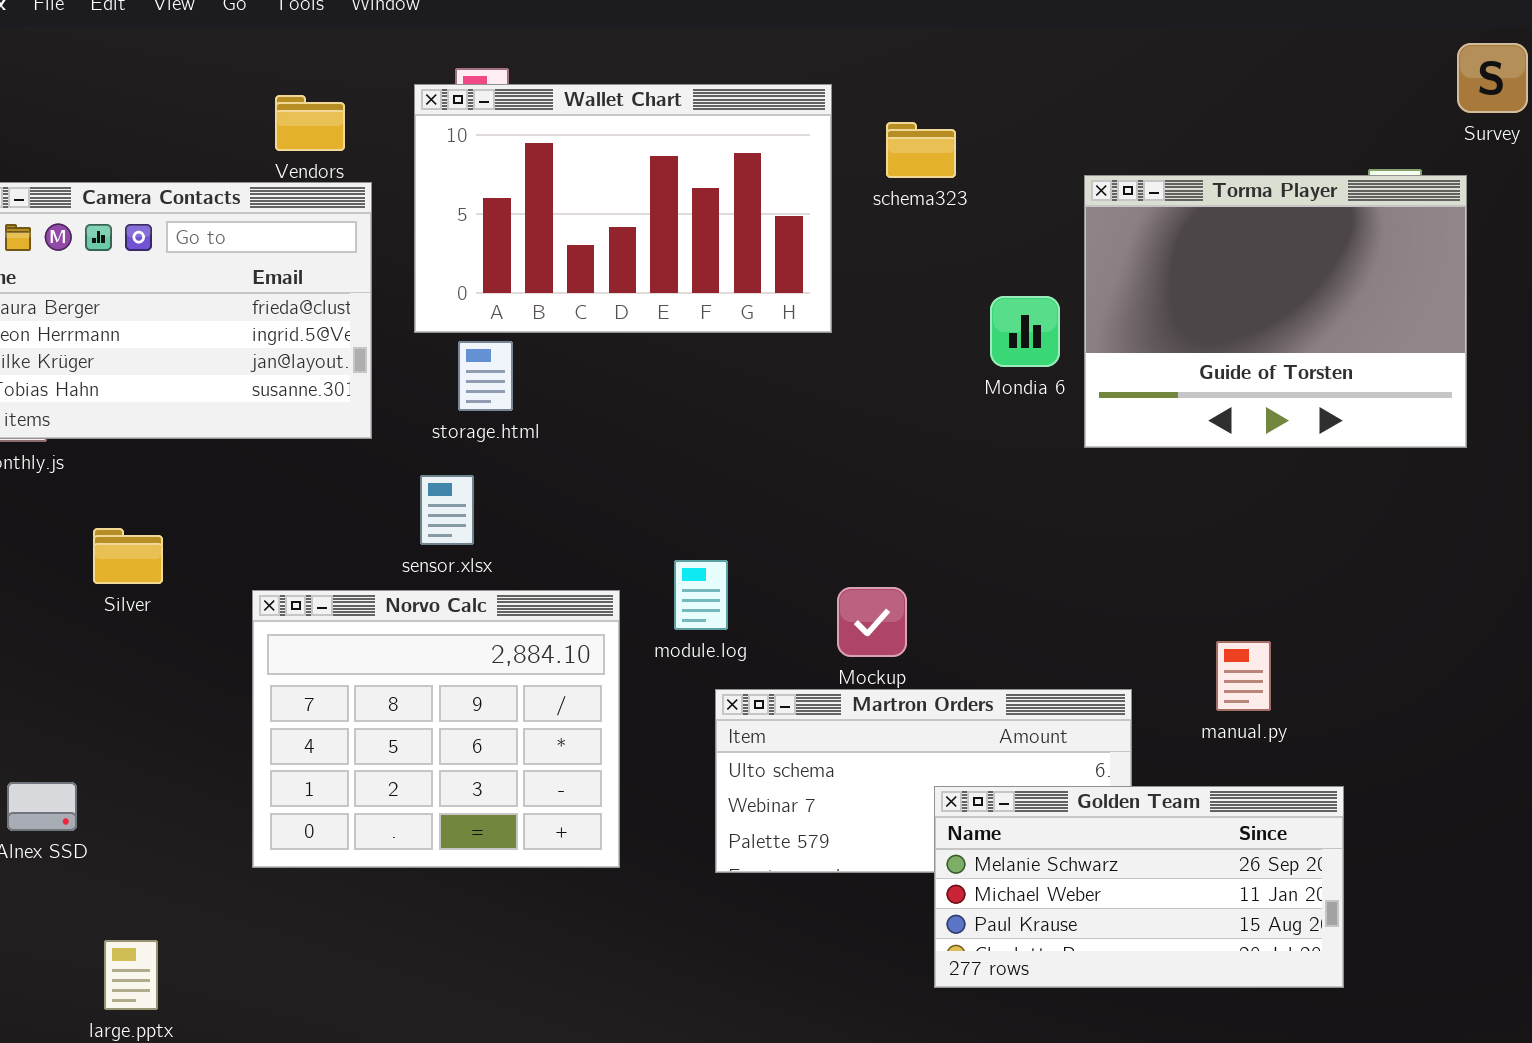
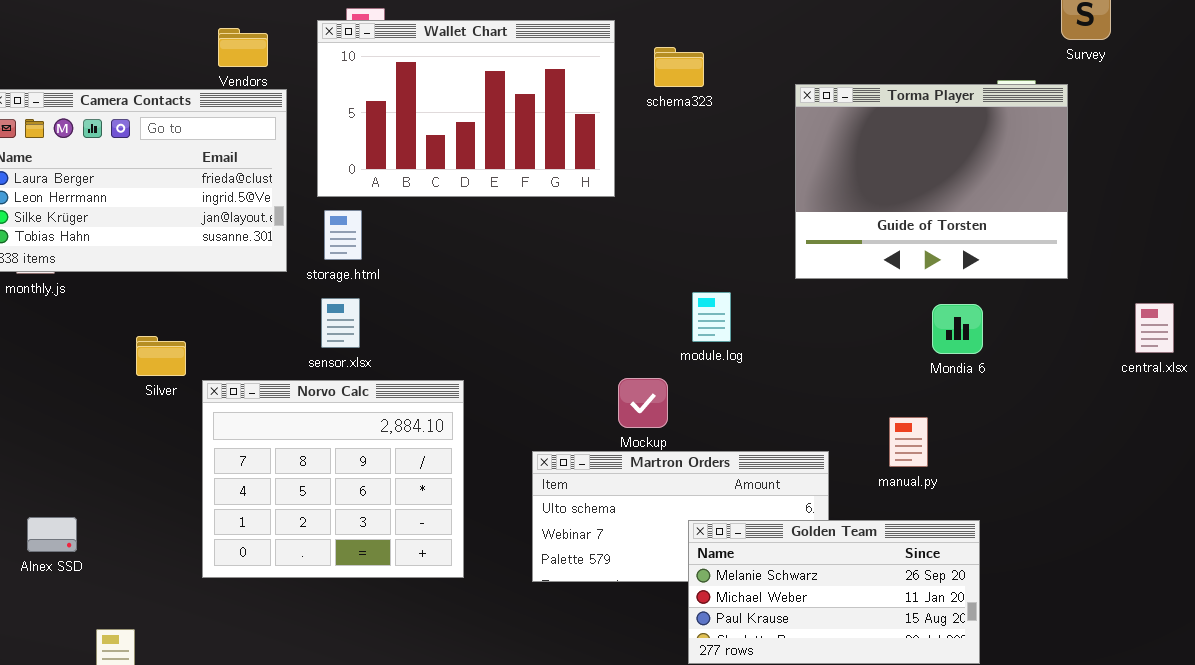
Mondia 6: [990,296,1060,367] -> [932,304,983,354], moved
storage.html: [458,341,513,411] -> [324,210,362,260], moved
Silver: [93,528,163,584] -> [136,336,186,376], moved
module.log: [674,560,728,630] -> [692,292,731,342], moved

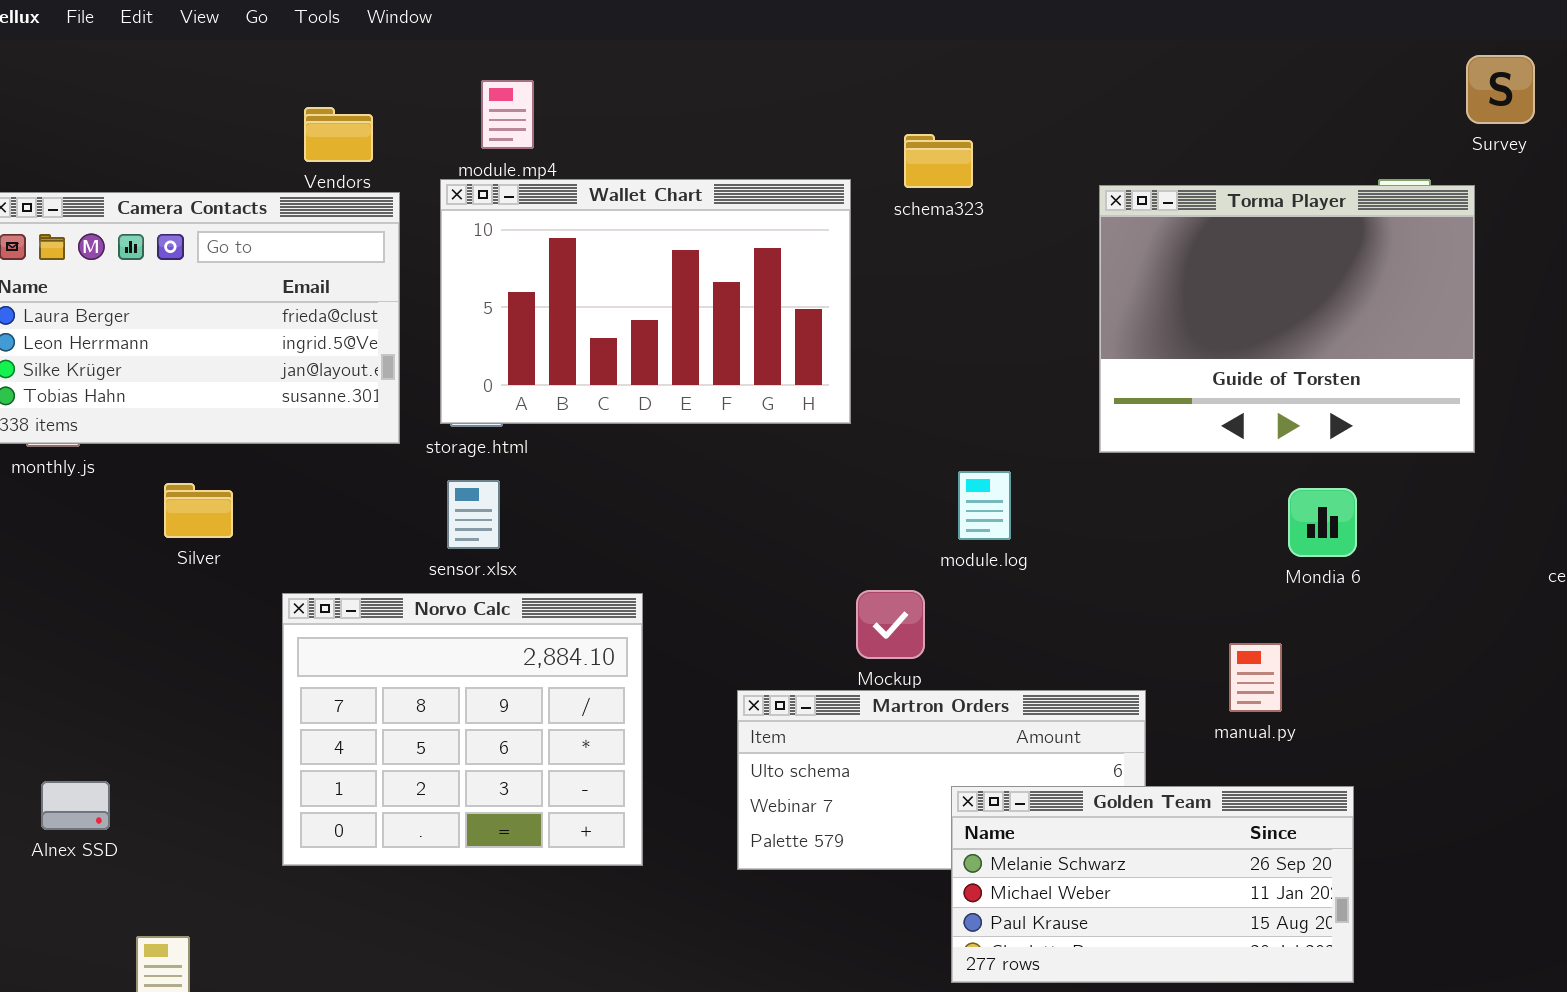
Wallet Chart: [317,20,615,197] -> [440,179,851,424], moved
Silver: [136,336,186,376] -> [164,483,233,538], moved

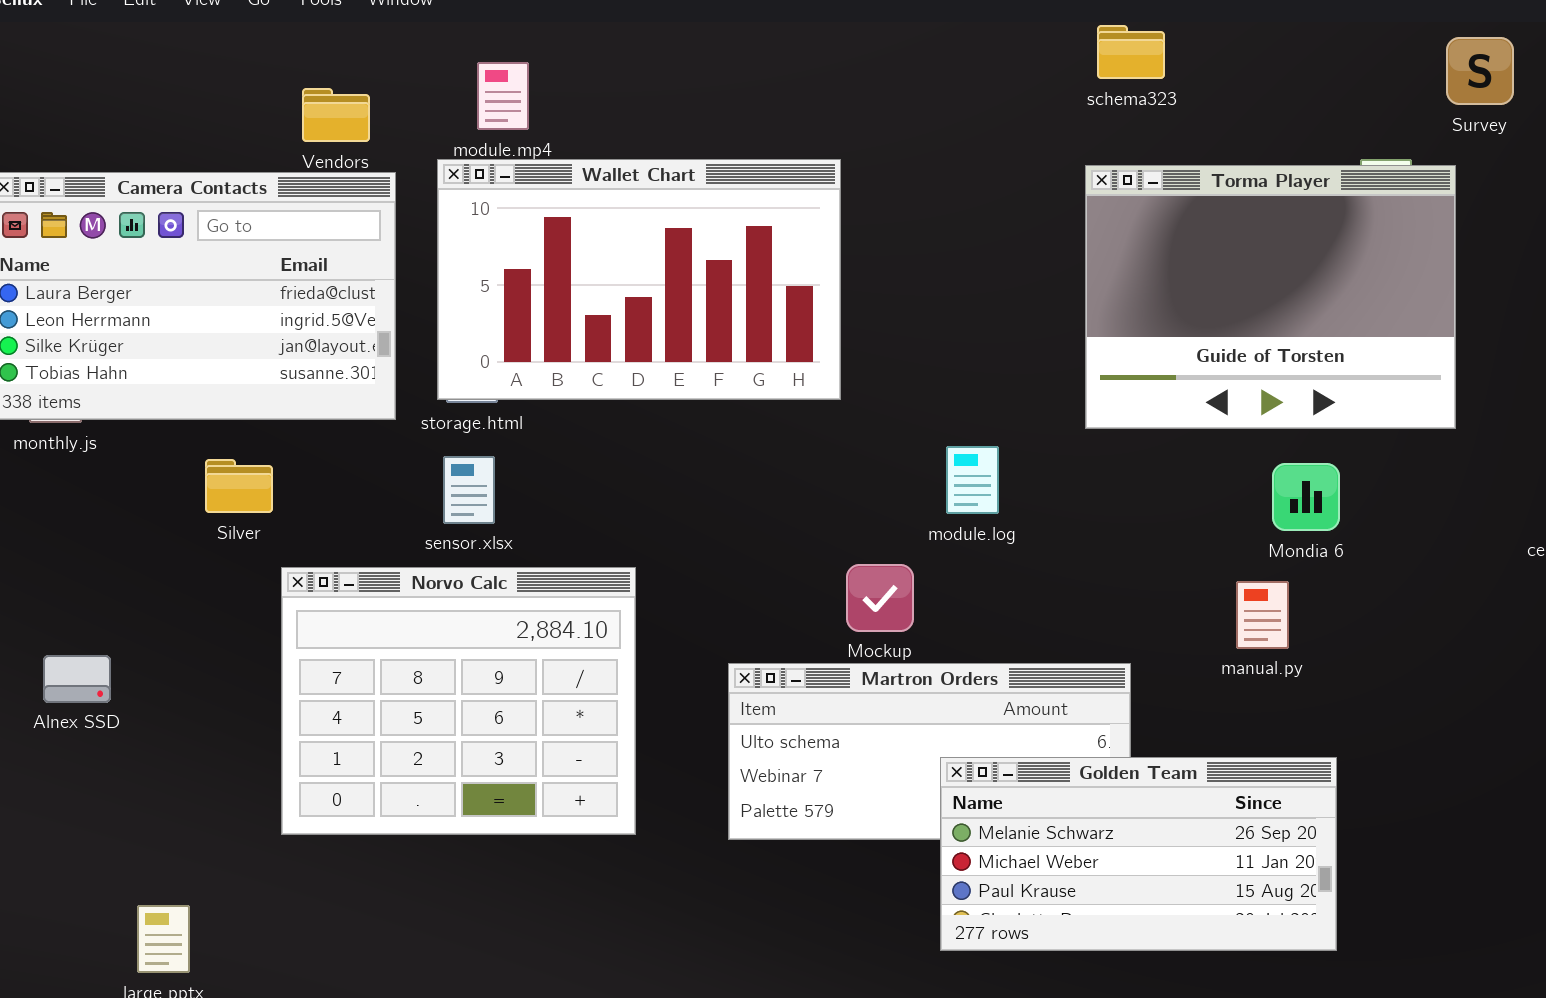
schema323: [904,134,973,188] -> [1097,25,1165,79], moved
Silver: [164,483,233,538] -> [205,459,273,513], moved
manual.py: [1229,643,1282,712] -> [1236,581,1289,649], moved
Alnex SSD: [41,781,110,830] -> [43,655,111,703], moved

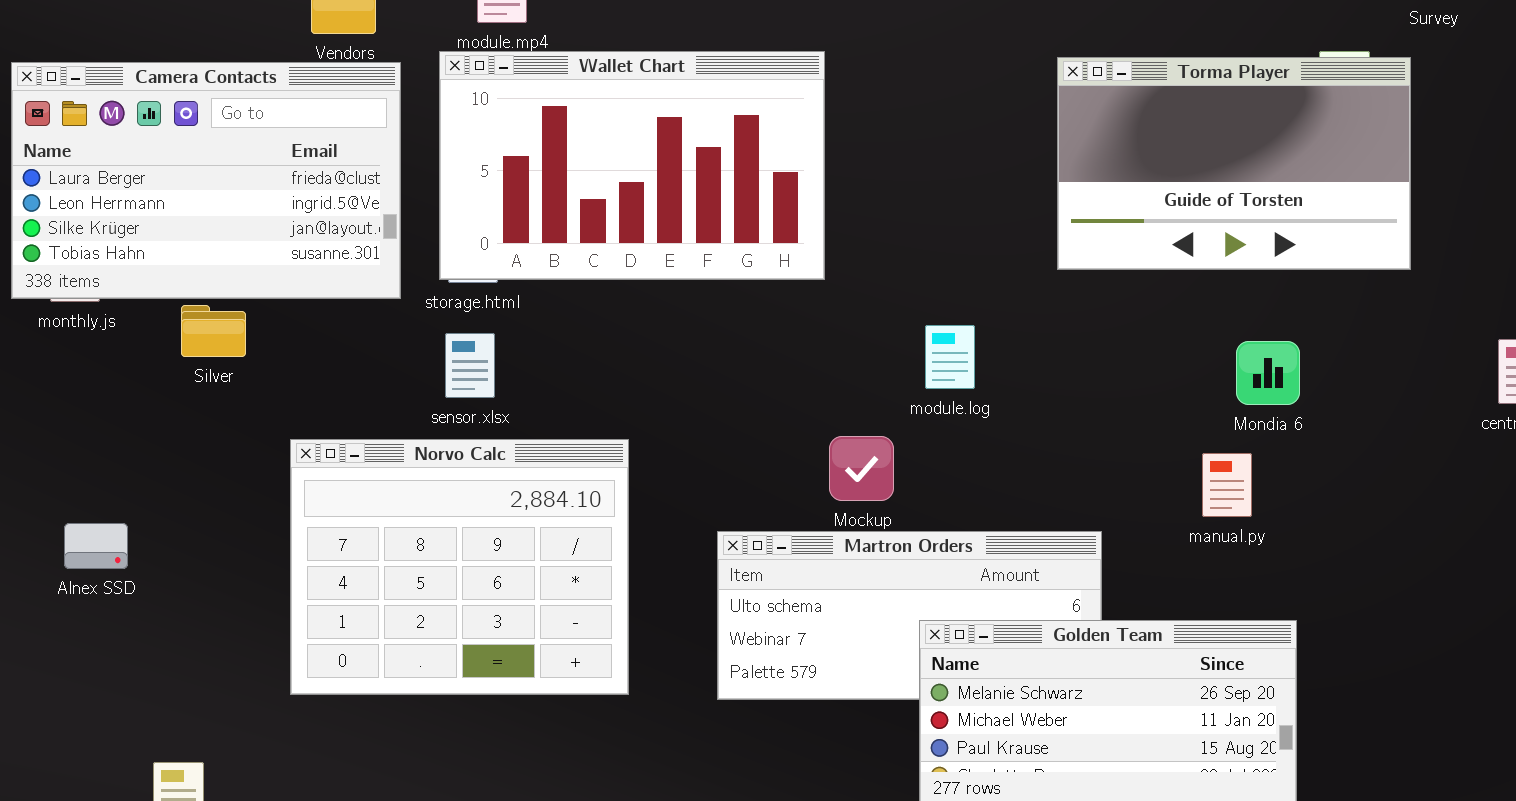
Torma Player: [1085,165,1456,429] -> [1057,57,1411,270], resized
Silver: [205,459,273,513] -> [181,305,246,357], moved

